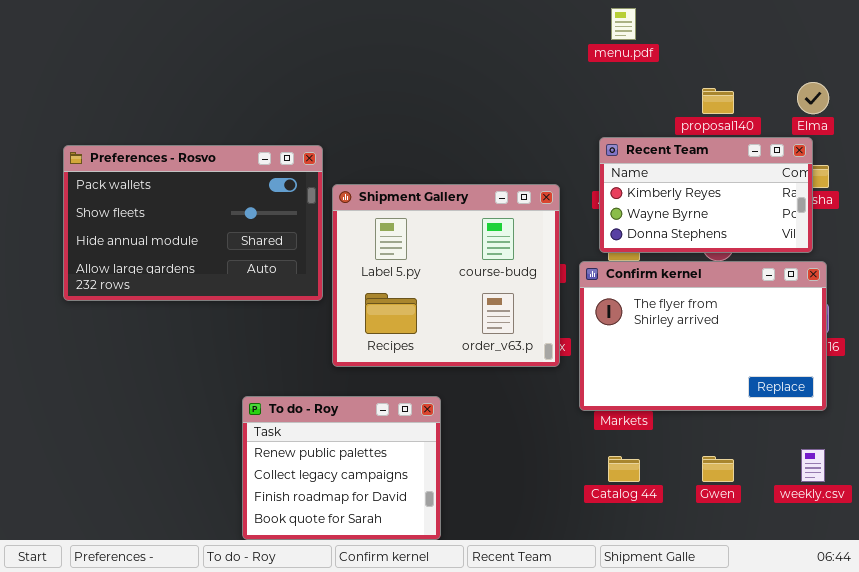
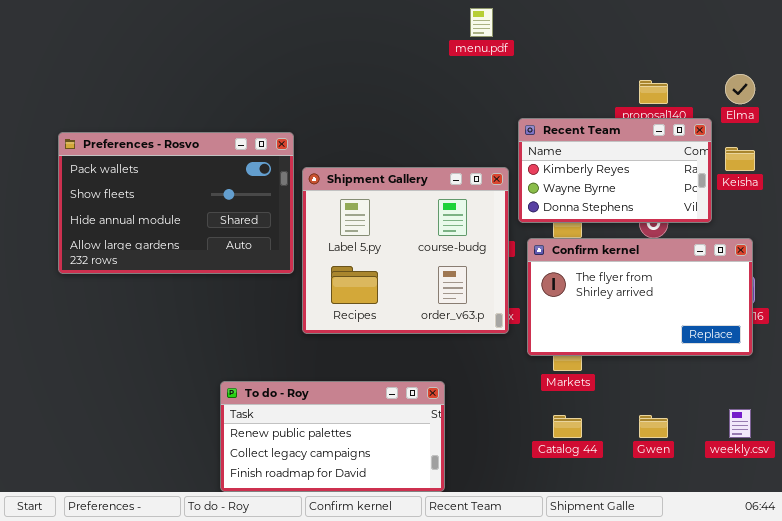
menu.pdf: [611,8,636,40] -> [470,8,493,37], moved
Recent Team: [599,137,813,253] -> [518,118,712,223], moved
Confirm kernel: [579,261,827,411] -> [527,238,753,356], resized
To do - Roy: [242,396,441,540] -> [220,381,445,492], resized

